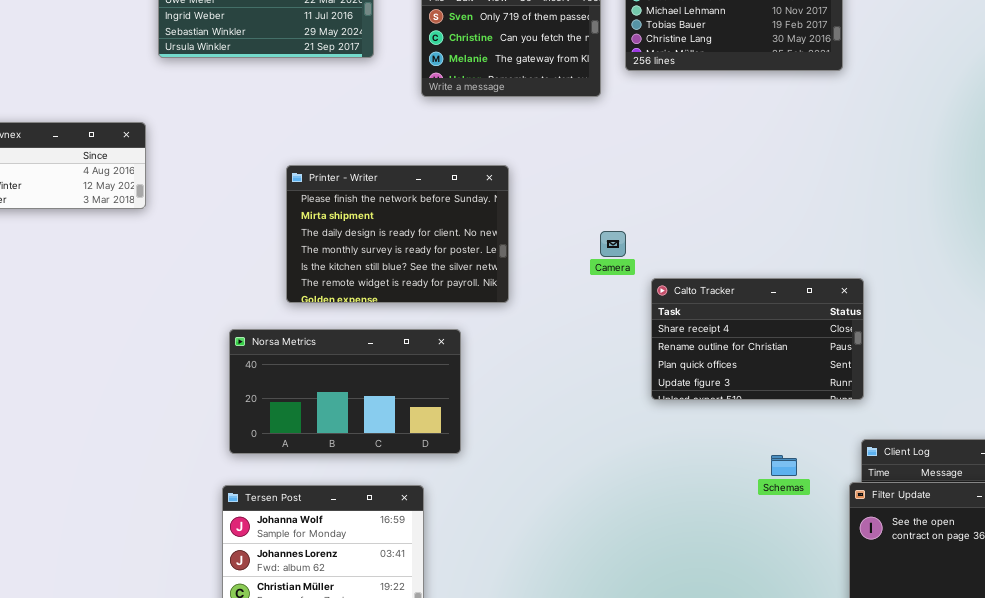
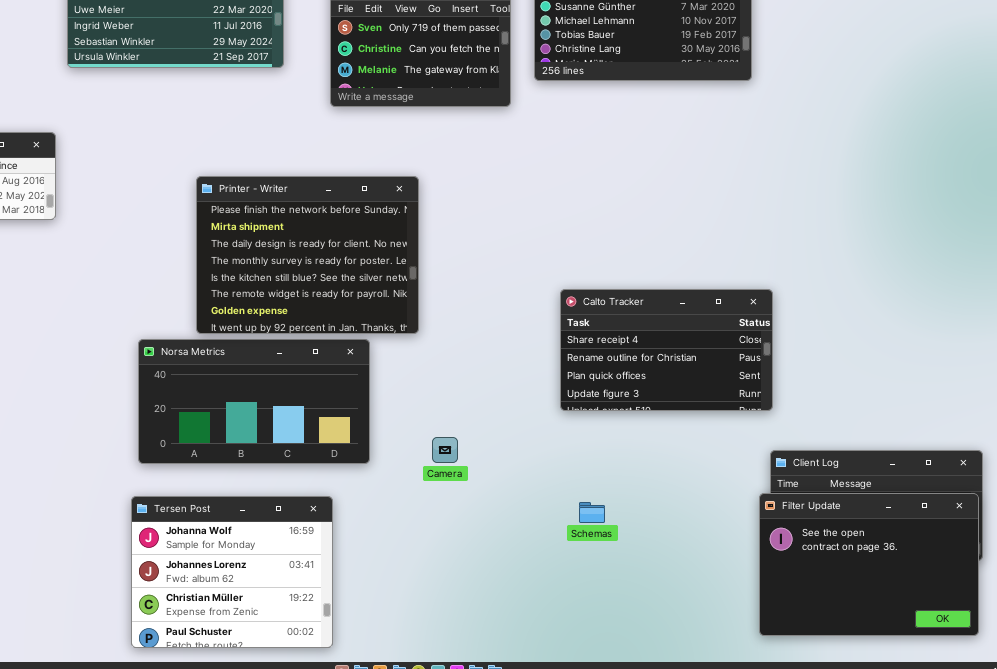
Printer - Writer: [286,165,509,303] -> [196,176,419,334], resized
Camera: [600,231,626,257] -> [432,437,458,463], moved
Schemas: [771,455,797,476] -> [579,502,605,523], moved

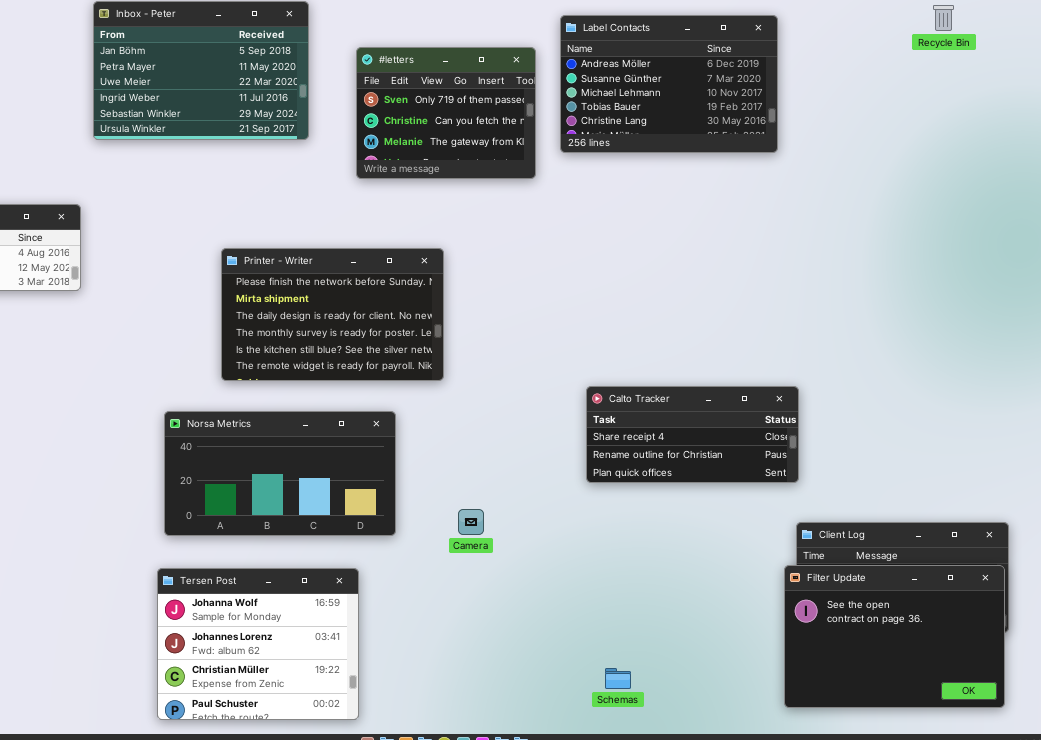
Printer - Writer: [196,176,419,334] -> [221,248,444,381], resized
Calto Tracker: [560,289,773,411] -> [586,386,799,483], resized
Schemas: [579,502,605,523] -> [605,668,631,689], moved

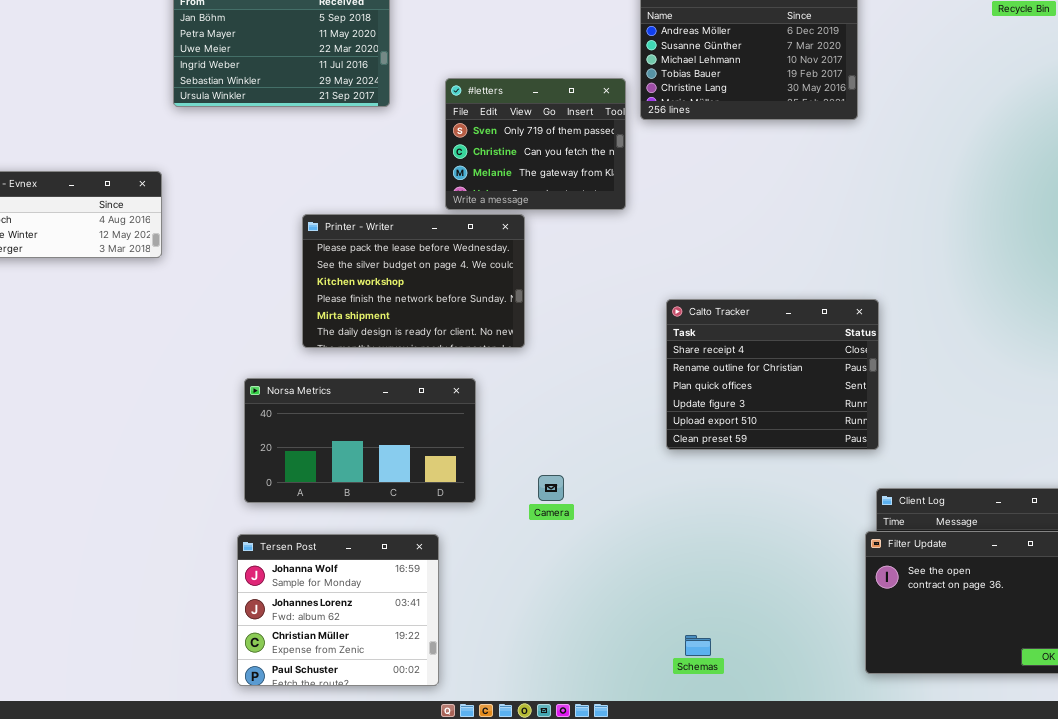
#letters: [356,47,536,179] -> [445,78,626,210], moved
Printer - Writer: [221,248,444,381] -> [302,214,525,348], scrolled up 3 rows
Calto Tracker: [586,386,799,483] -> [666,299,879,450], resized

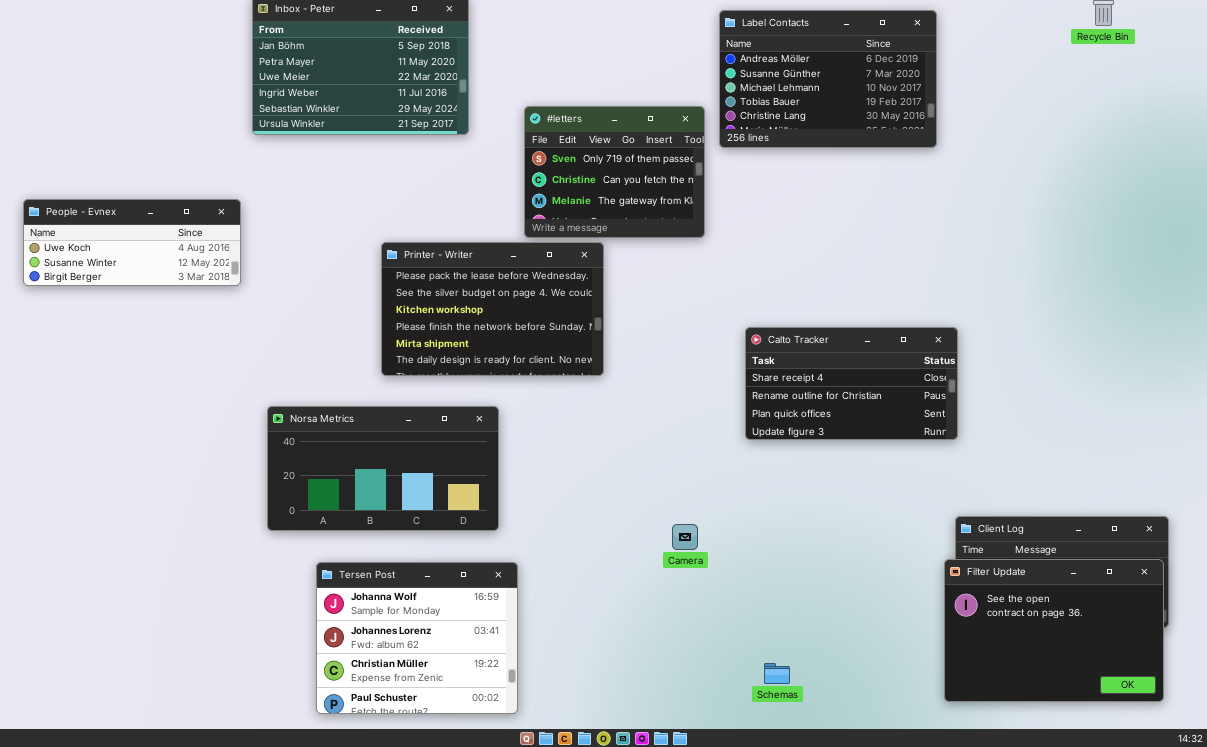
Calto Tracker: [666,299,879,450] -> [745,327,958,440], resized
Norsa Metrics: [244,378,476,503] -> [267,406,499,531], moved
Camera: [538,475,564,501] -> [672,524,698,550], moved

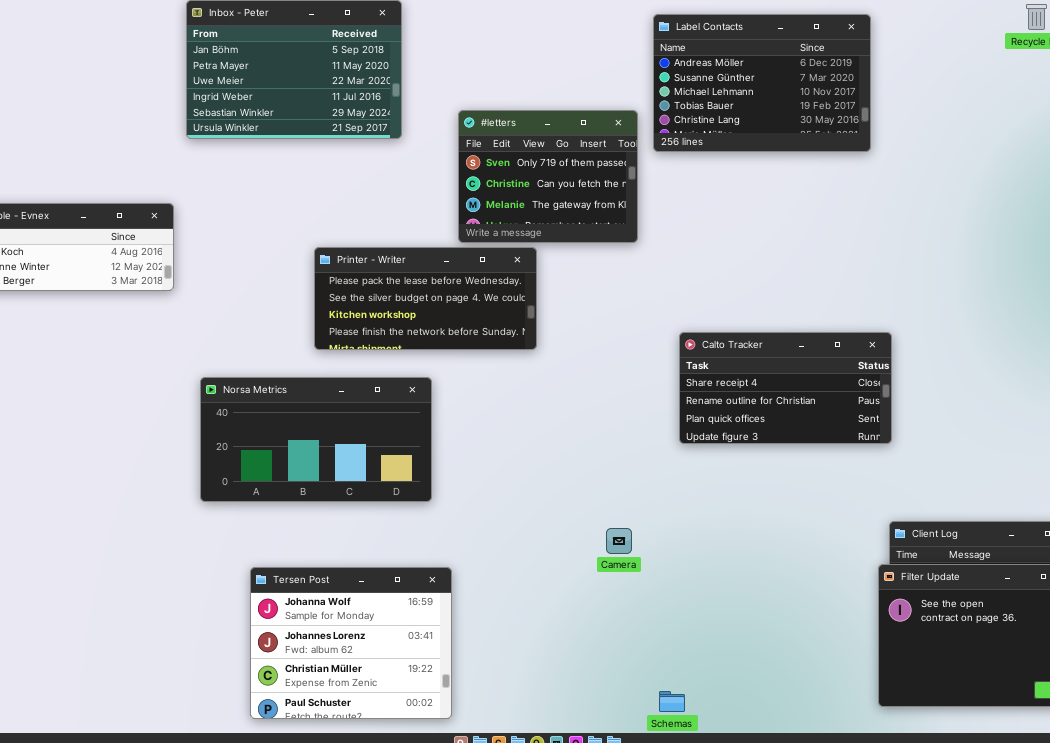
Printer - Writer: [381,242,604,376] -> [314,247,537,350], resized
Norsa Metrics: [267,406,499,531] -> [200,377,432,502], moved
Schemas: [764,663,790,684] -> [659,691,685,712], moved

